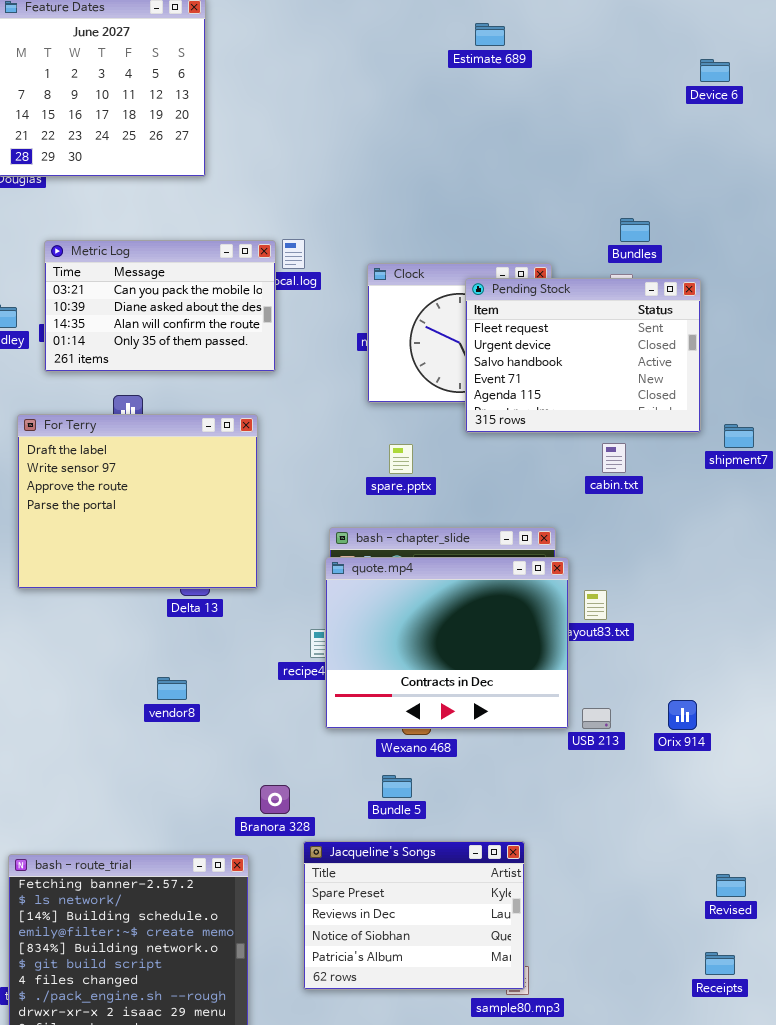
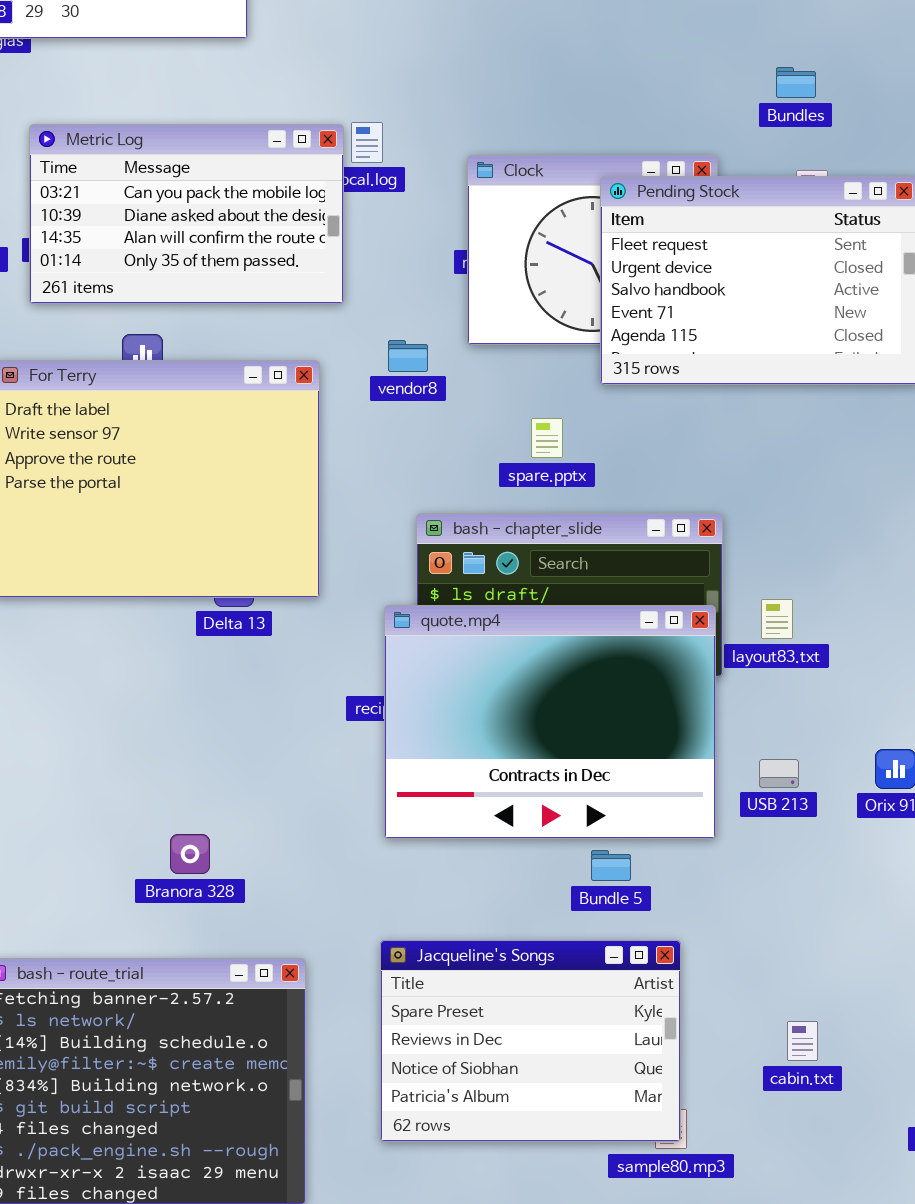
Bundles: [620,218,650,242] -> [776,67,816,98], moved
cabin.txt: [602,443,626,473] -> [787,1021,818,1061], moved
spare.pptx: [389,444,413,474] -> [531,418,563,458], moved
quote.mp4: [325,557,569,729] -> [384,605,716,839], moved
vendor8: [157,677,187,700] -> [388,340,428,372], moved
Bundle 5: [382,775,412,798] -> [591,850,631,881], moved
Branora 328: [260,785,290,814] -> [170,834,210,874], moved

